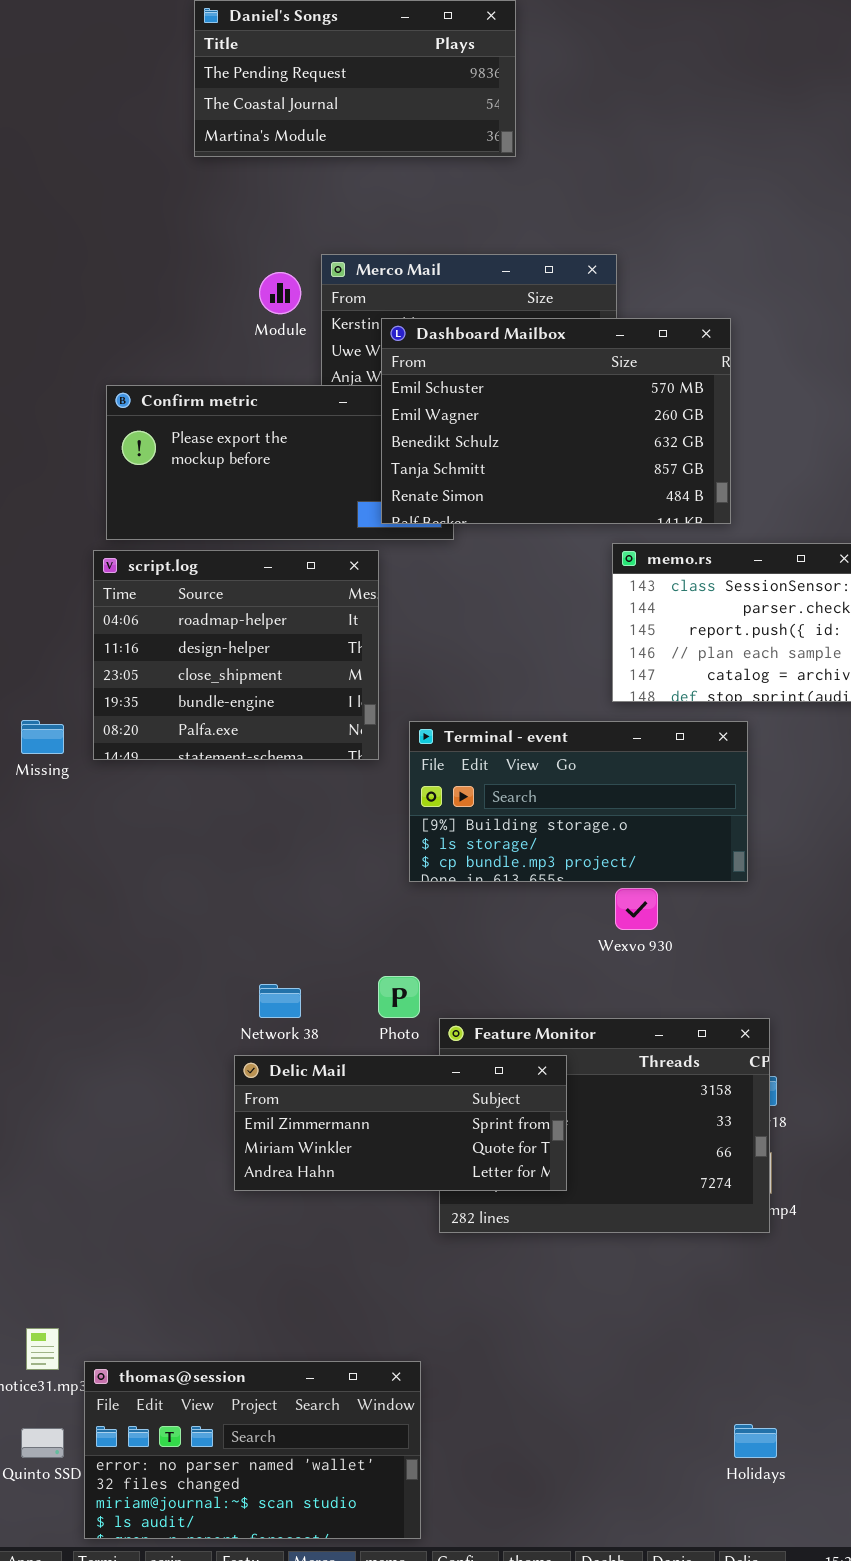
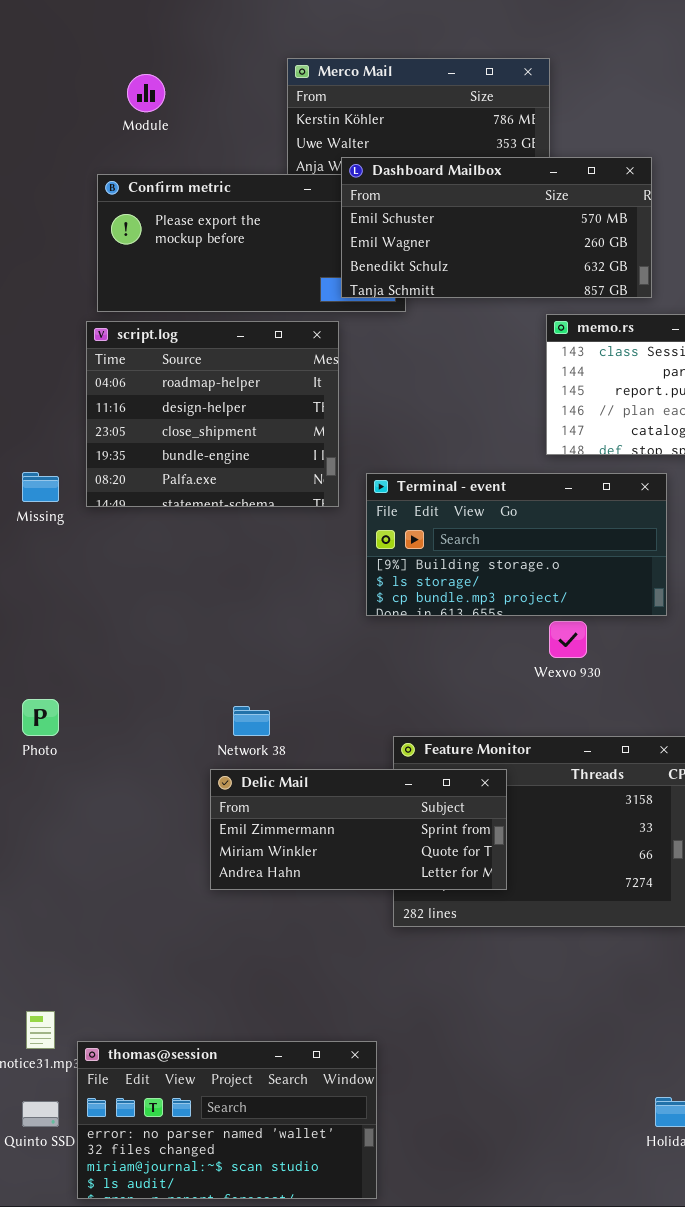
Module: [259,272,301,314] -> [127,74,165,112], moved
Dashboard Mailbox: [381,318,731,524] -> [341,157,652,298], resized
Photo: [378,976,420,1018] -> [22,699,59,736], moved

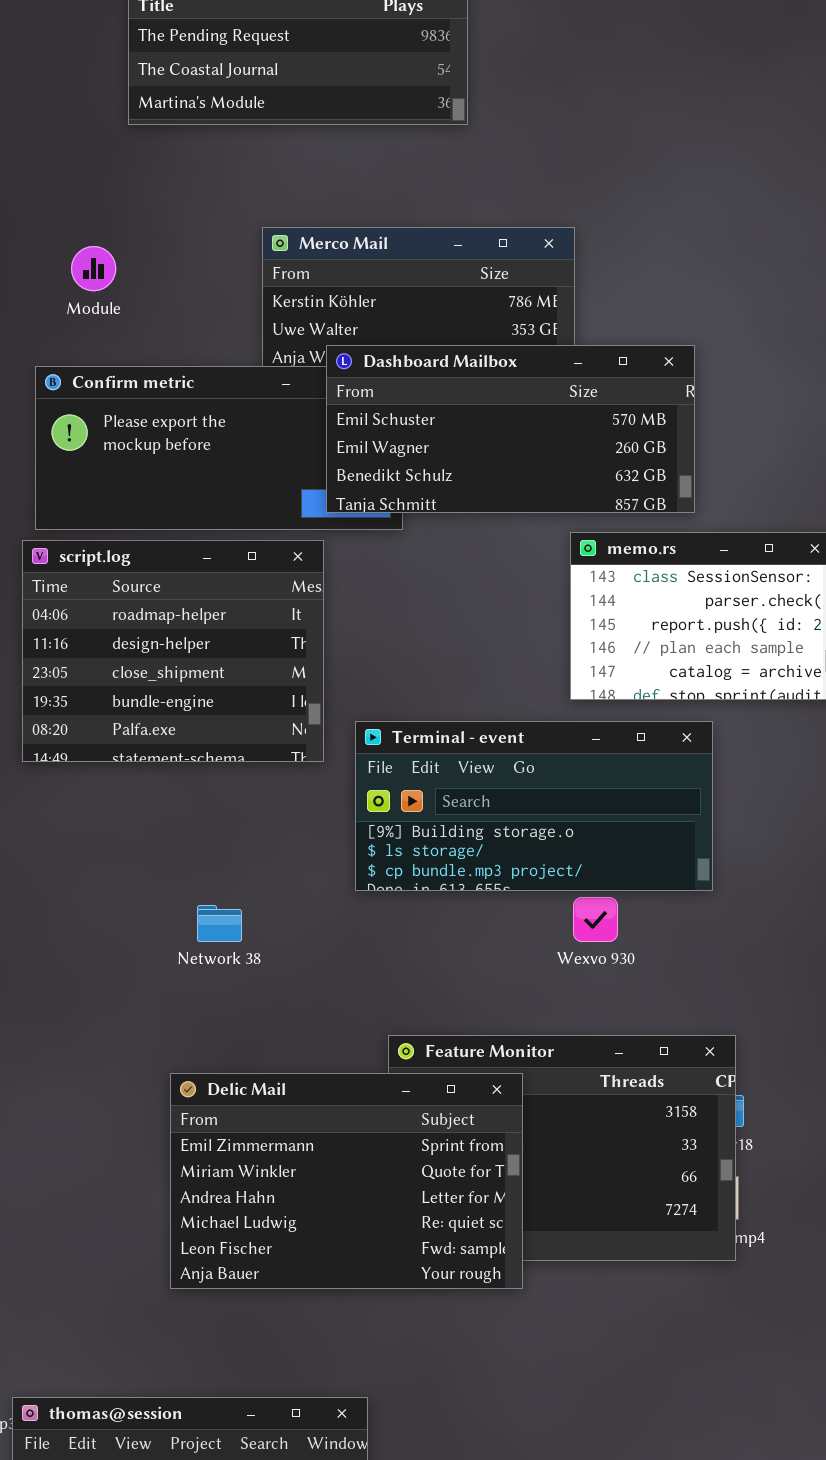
Network 38: [233,706,270,736] -> [197,905,242,942], moved
Delic Mail: [210,769,507,890] -> [170,1073,523,1289], resized

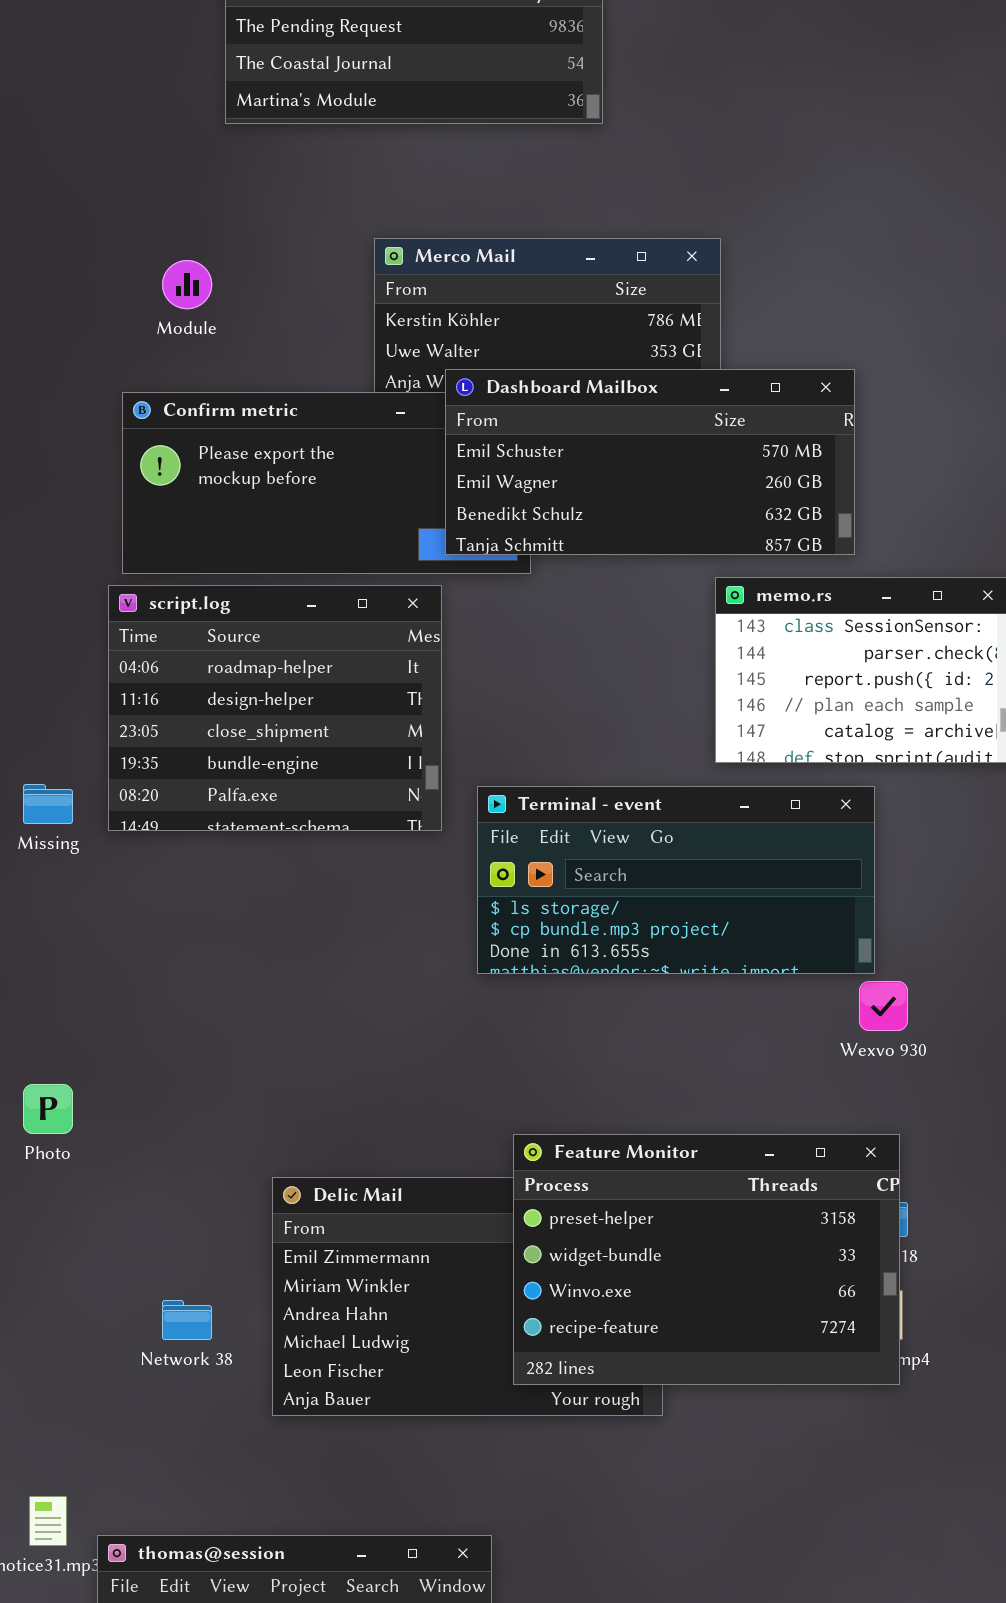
Terminal - event: [355,721,713,891] -> [477,786,875,974], scrolled down 1 row
Wexvo 930: [573,897,618,942] -> [859,981,908,1031], moved
Network 38: [197,905,242,942] -> [162,1300,212,1340], moved
Feature Monitor: [388,1035,736,1261] -> [513,1134,900,1385], raised

